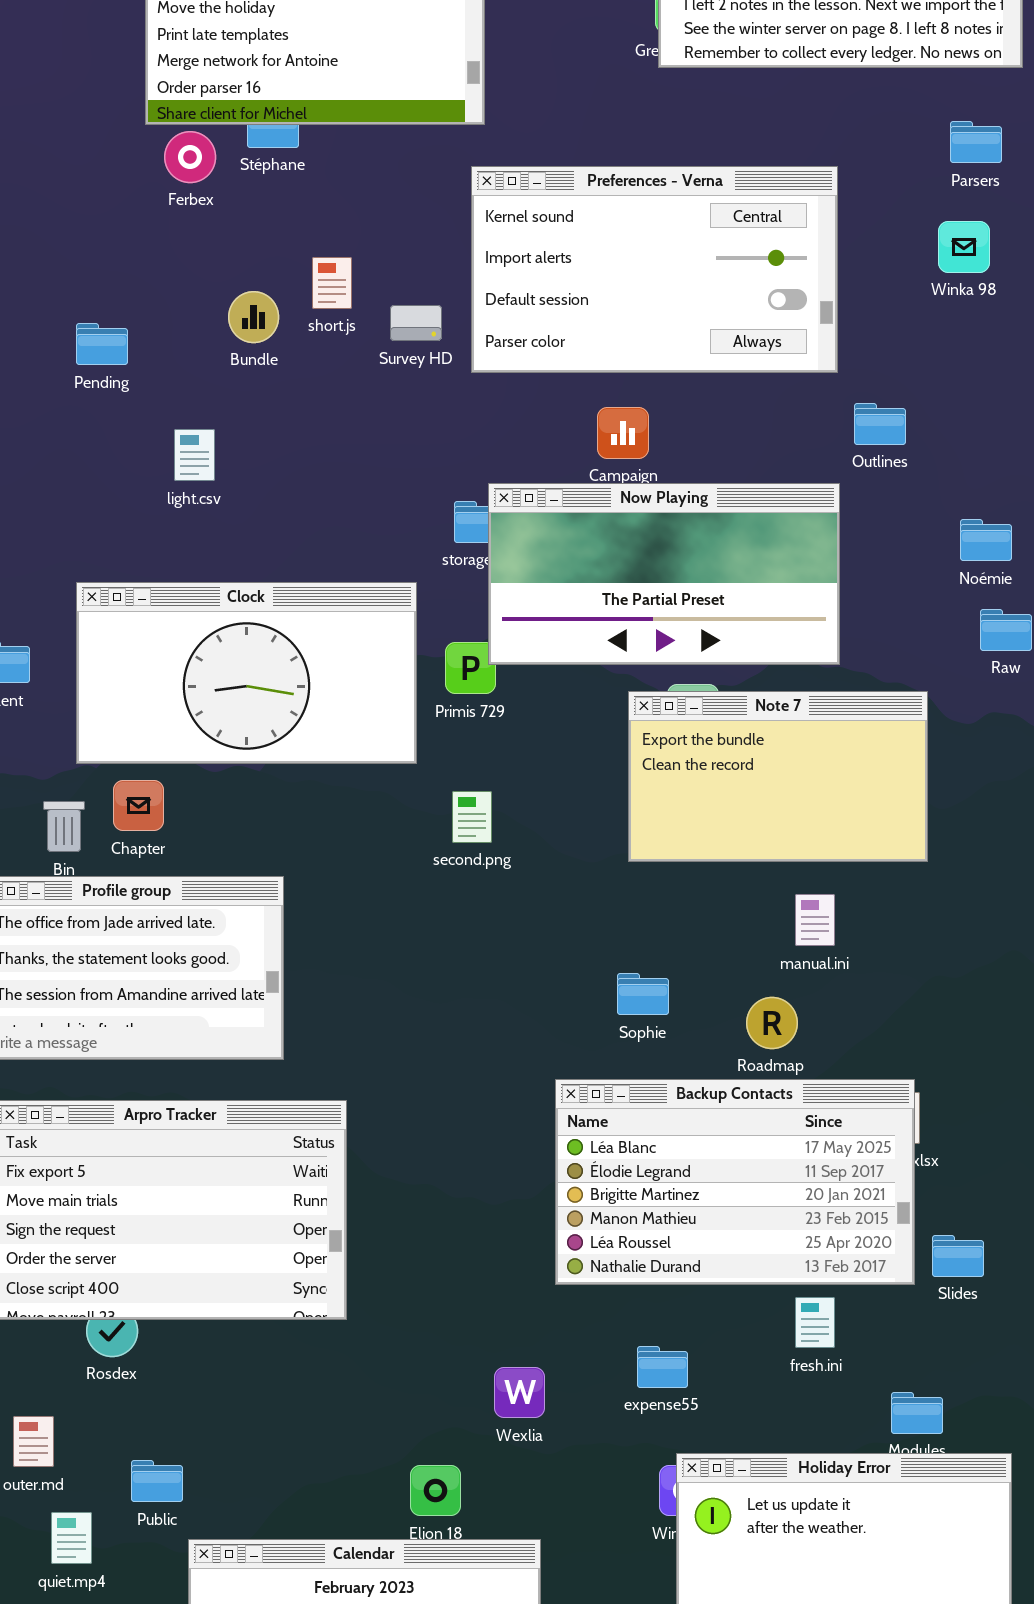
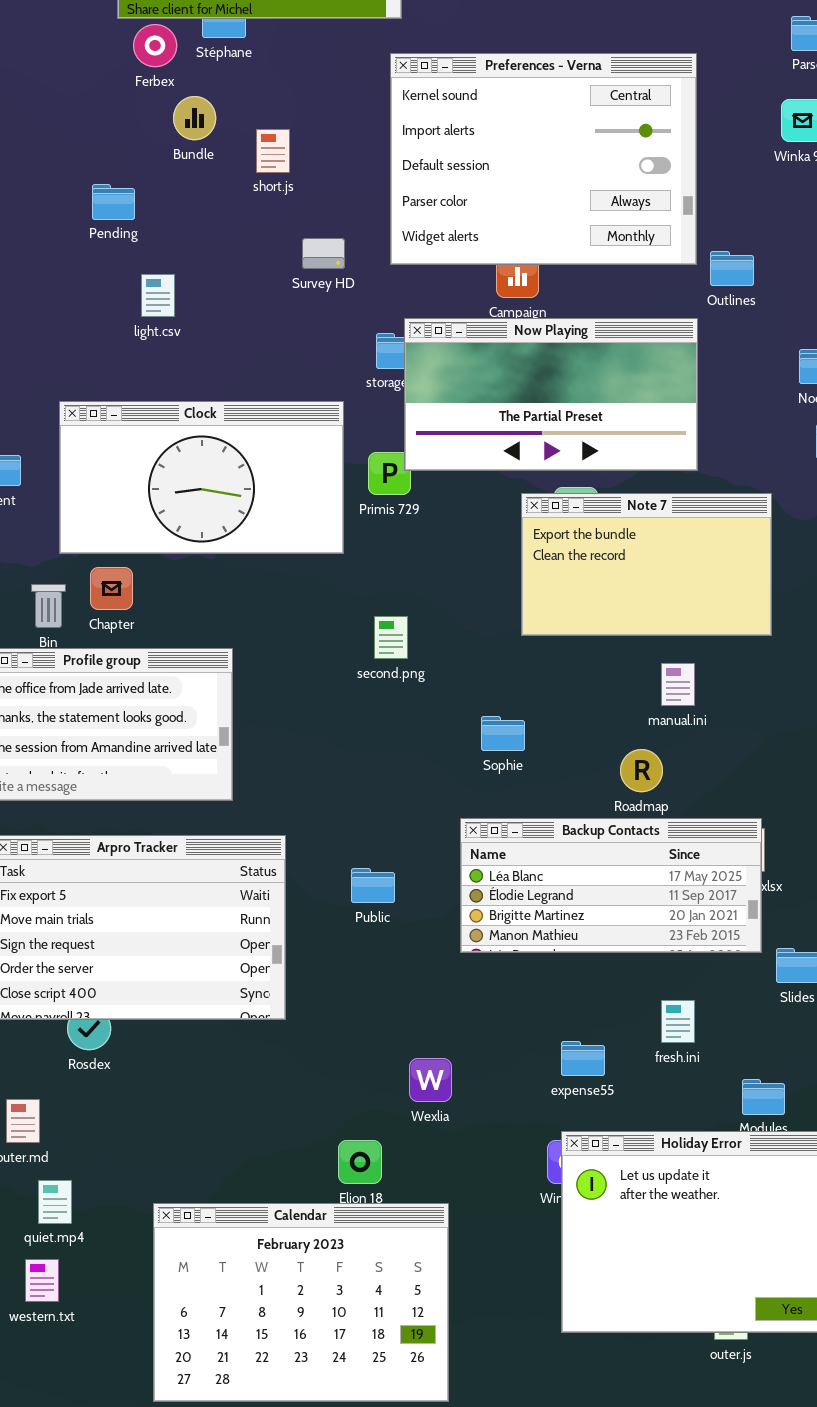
Preferences - Verna: [471,166,838,373] -> [390,53,697,265], resized
Bundle: [228,291,279,343] -> [173,96,216,140], moved
Survey HD: [390,305,442,341] -> [302,238,345,269], moved
Pending: [76,323,128,365] -> [92,184,135,220], moved
second.png: [452,791,492,843] -> [374,616,408,659], moved
Sophie: [617,973,669,1015] -> [481,716,525,751], moved
Backup Contacts: [555,1079,915,1285] -> [460,818,762,953], resized
expense55: [637,1346,688,1388] -> [561,1041,605,1076], moved
Public: [131,1460,183,1502] -> [351,868,395,903], moved

